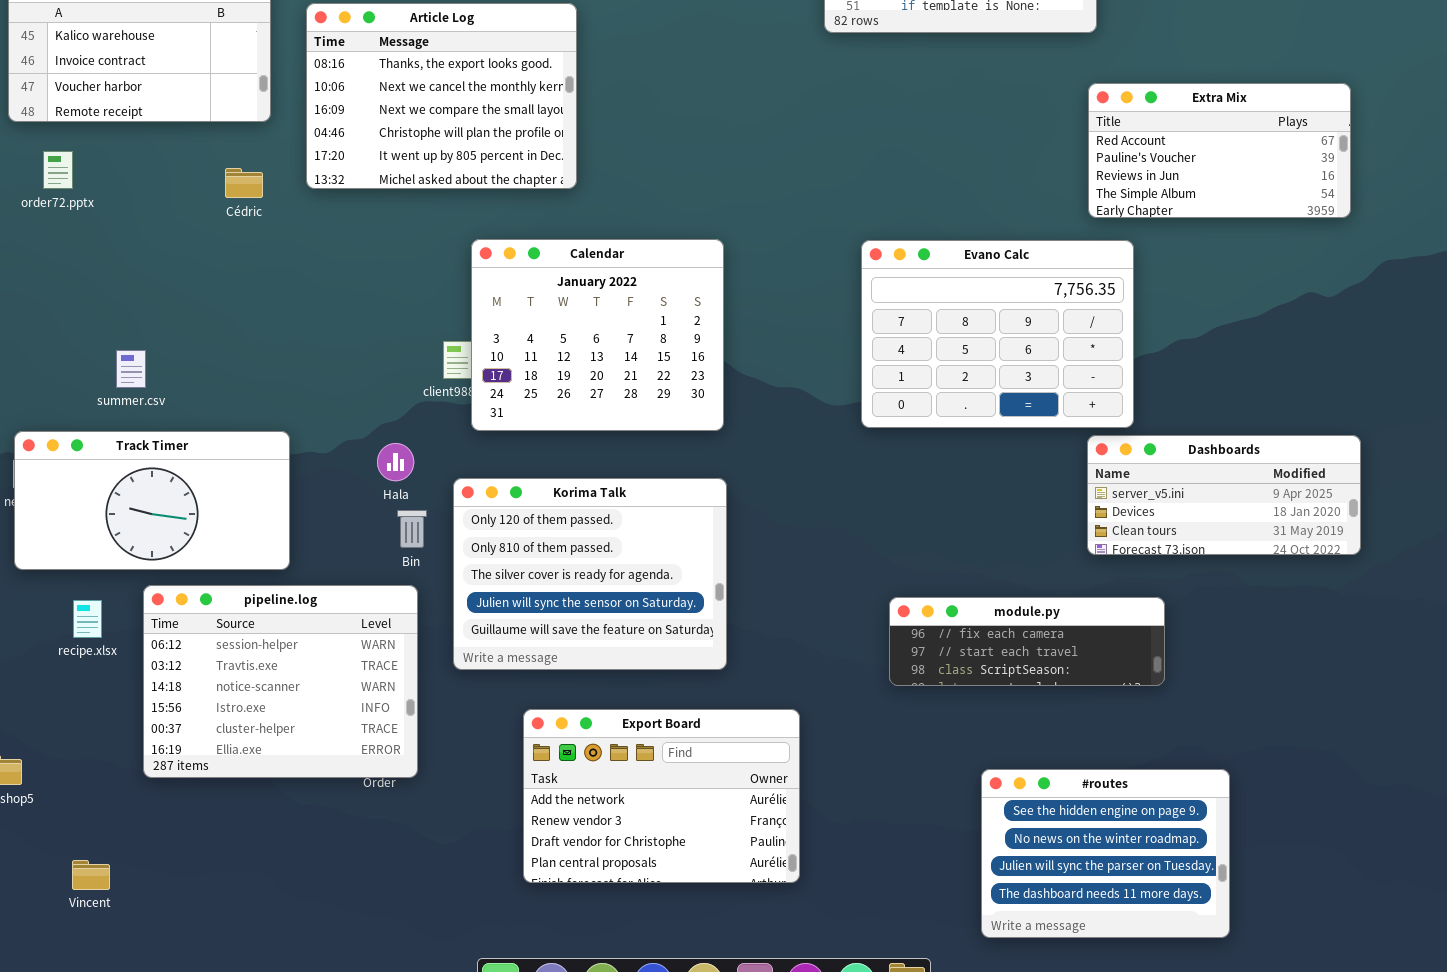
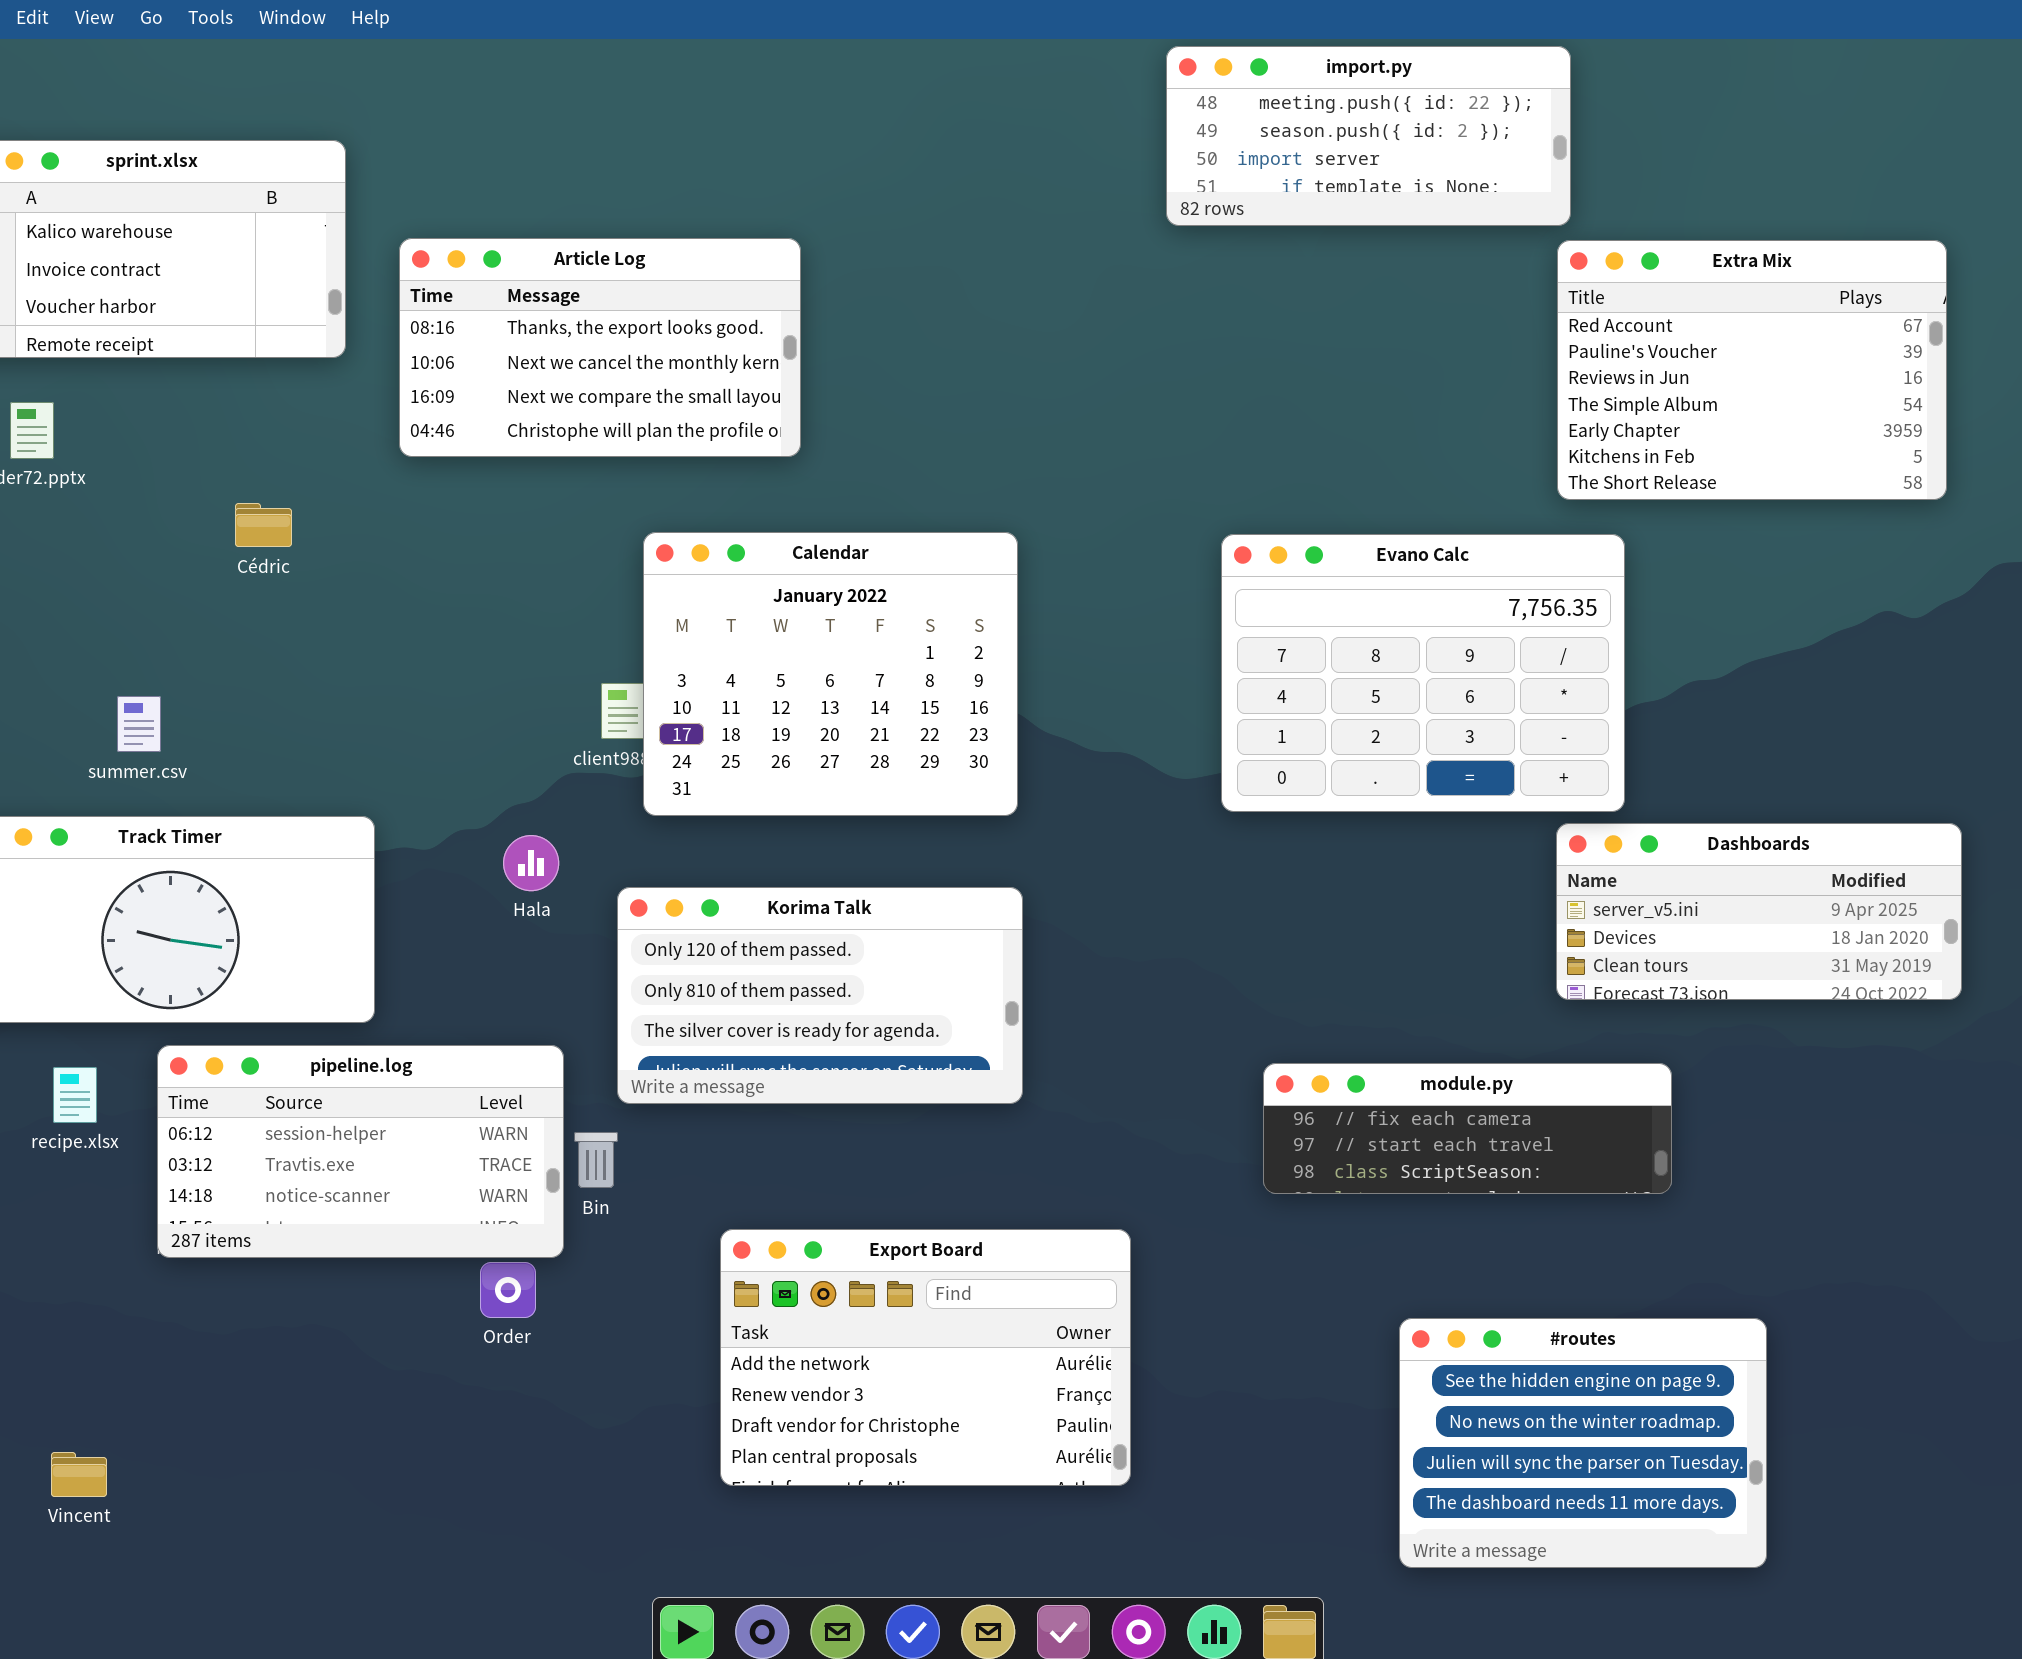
Article Log: [306,3,577,189] -> [399,238,801,457], resized
Extra Mix: [1088,83,1351,218] -> [1557,240,1947,500], resized
Cédric: [225,168,263,198] -> [235,503,292,547], moved
Korima Talk: [453,478,727,670] -> [617,887,1023,1104], resized
Bin: [397,510,427,548] -> [574,1132,618,1188], moved
pipeline.log: [143,585,418,778] -> [157,1045,564,1258], resized

